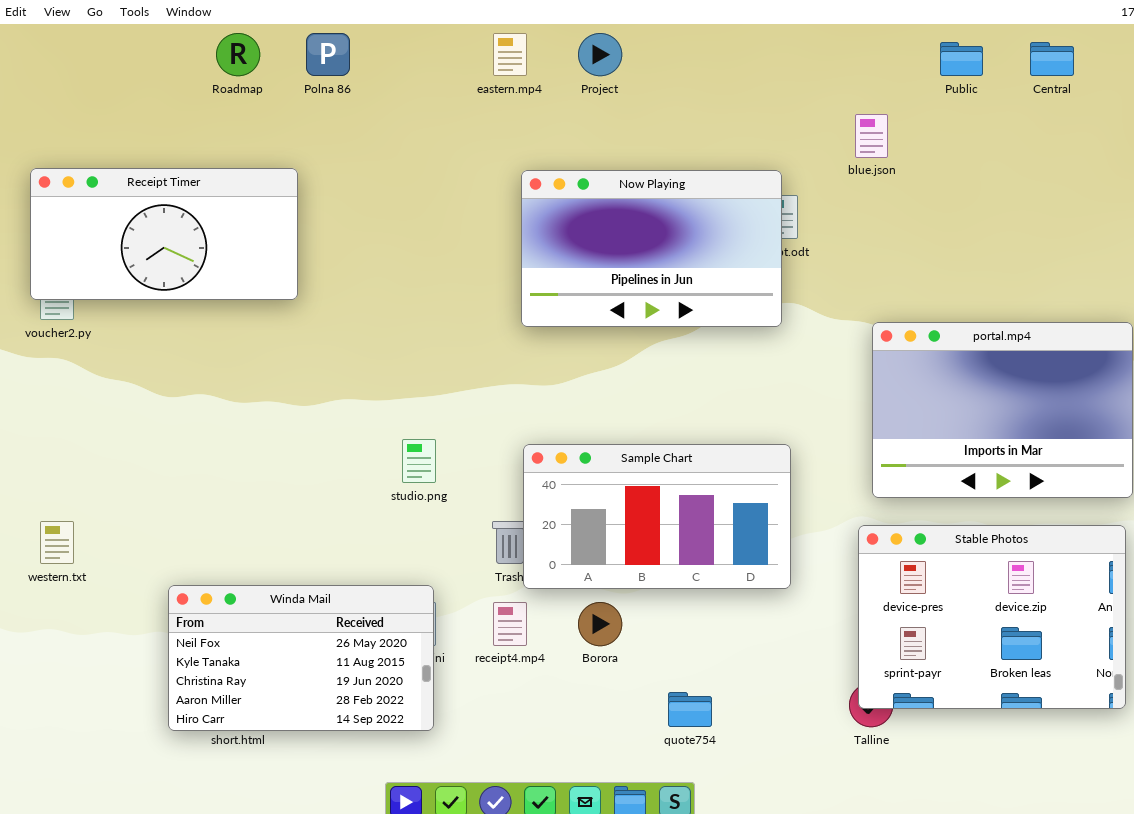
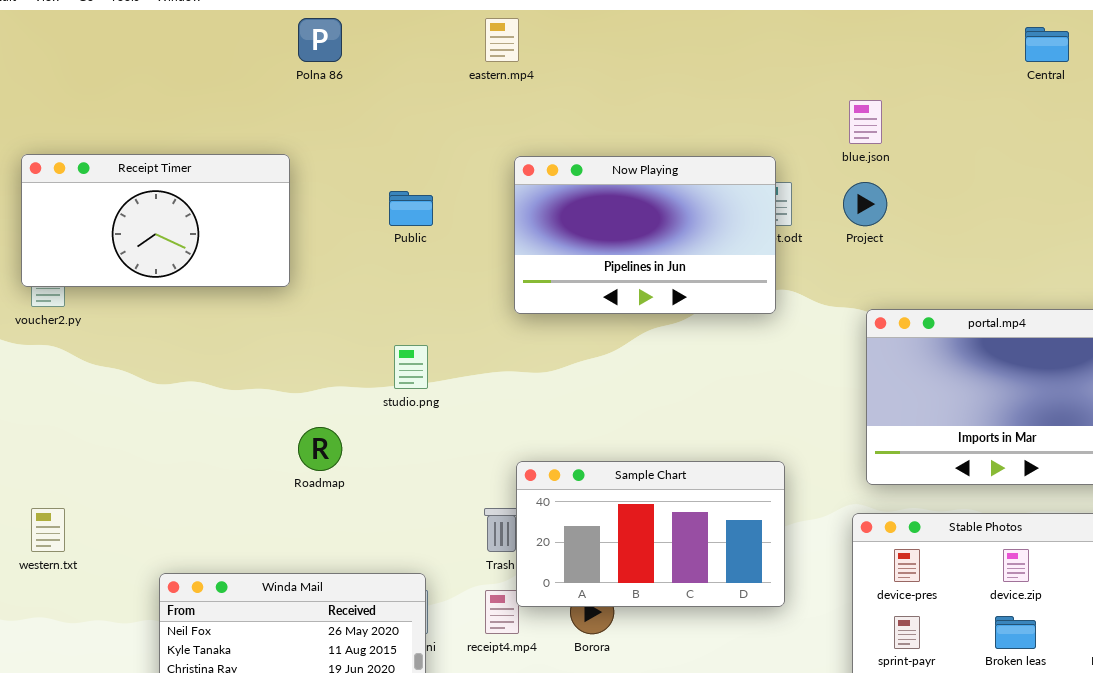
Roadmap: [216,33,260,76] -> [298,427,342,471], moved
Project: [578,33,622,76] -> [843,182,887,226], moved
Public: [940,42,983,76] -> [389,191,433,226], moved
studio.png: [402,439,436,483] -> [394,345,428,389], moved
Sample Chart: [523,444,791,589] -> [516,461,785,607], moved

